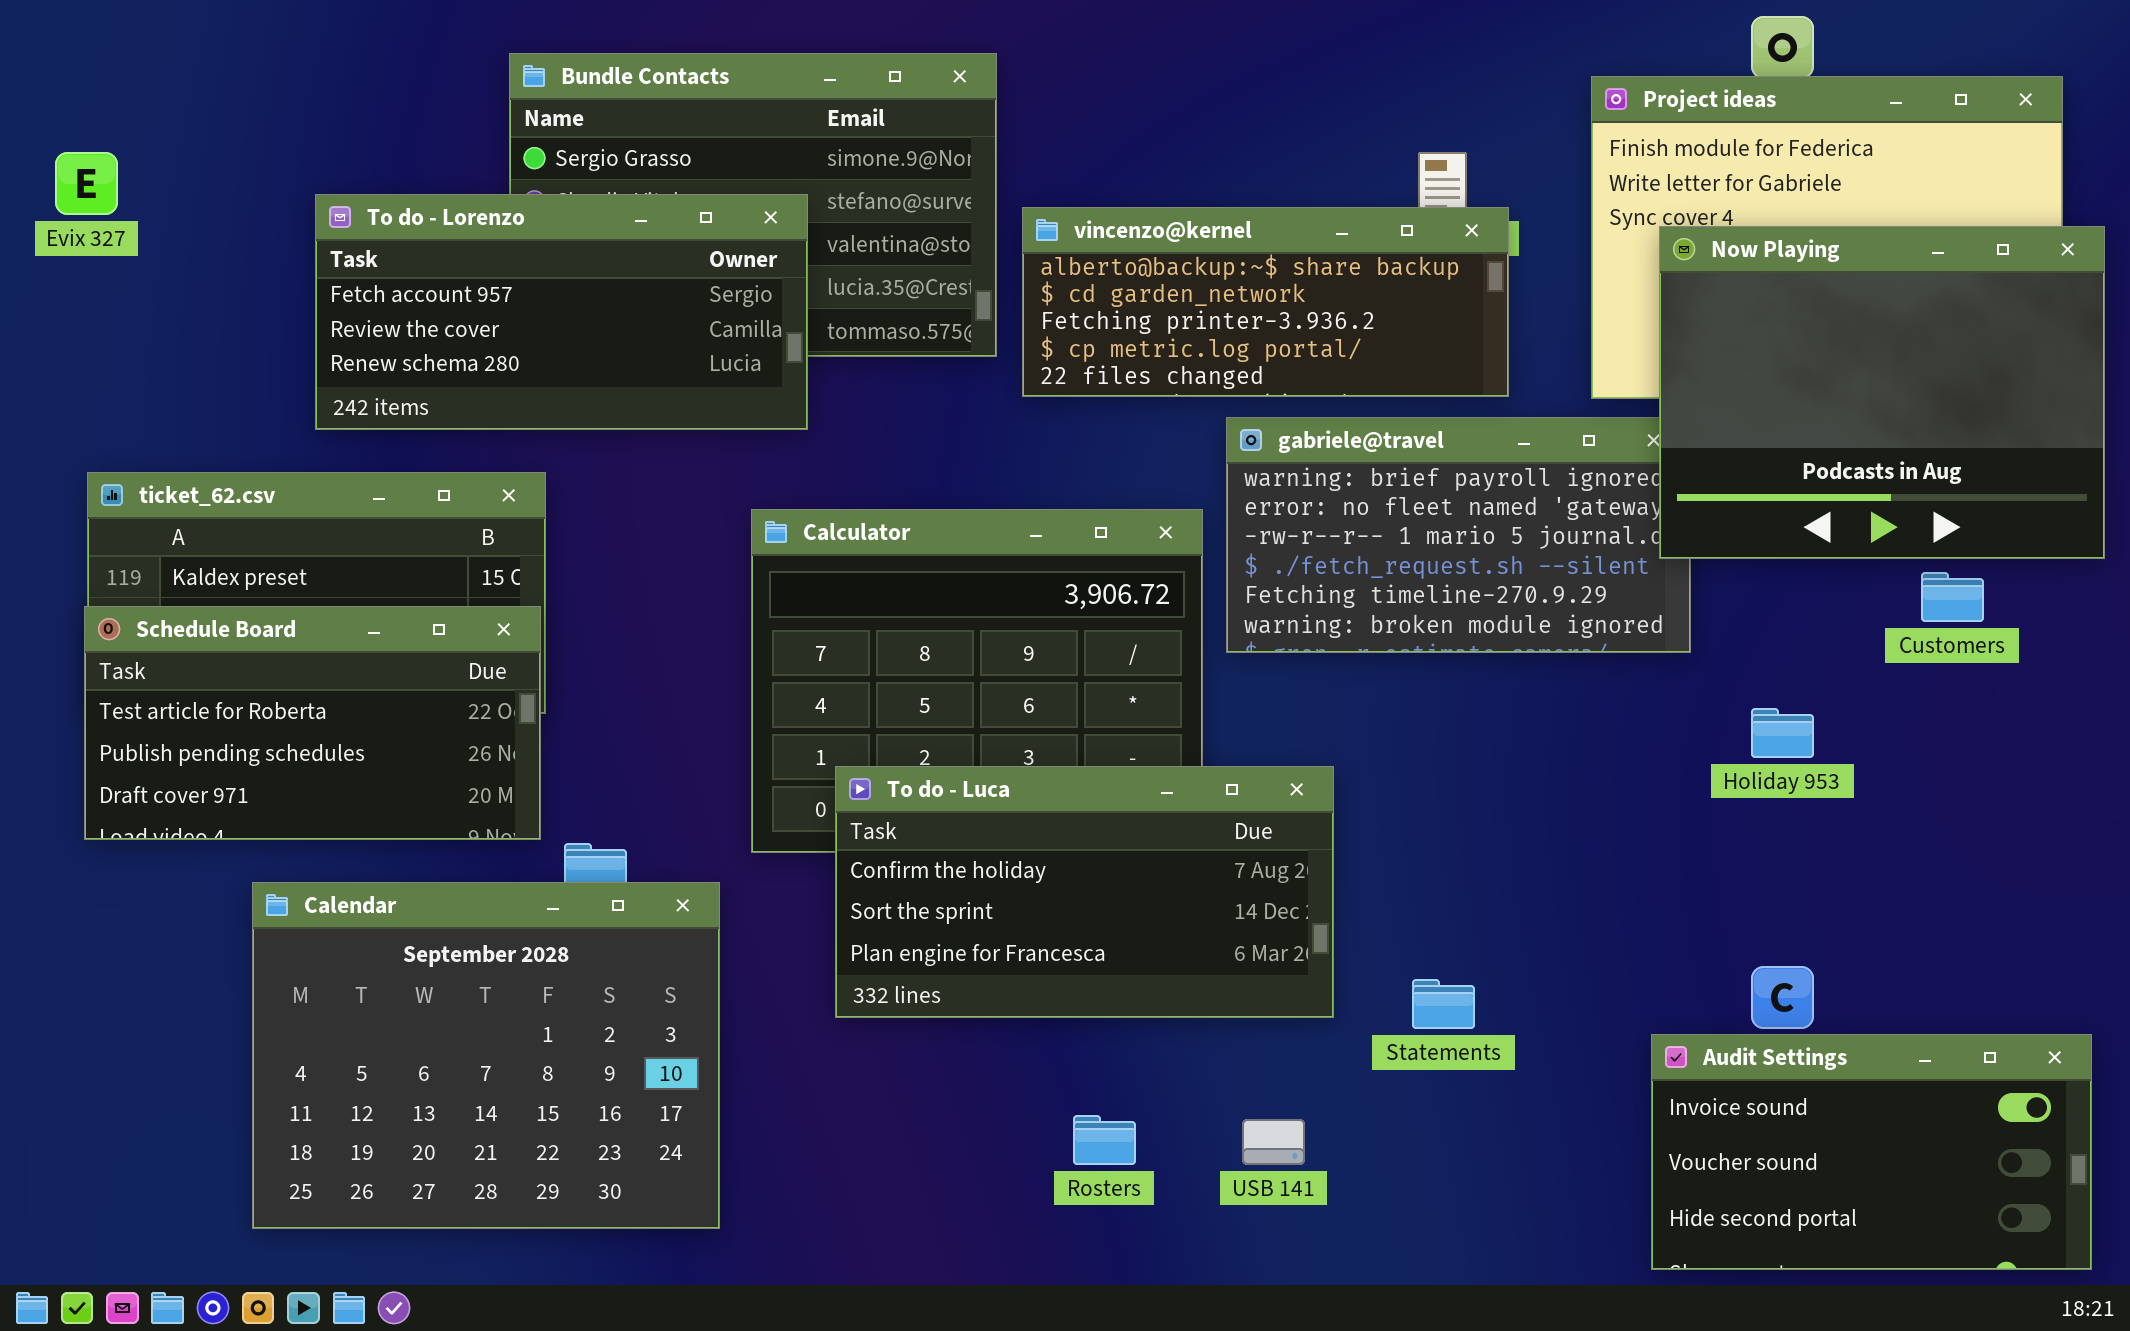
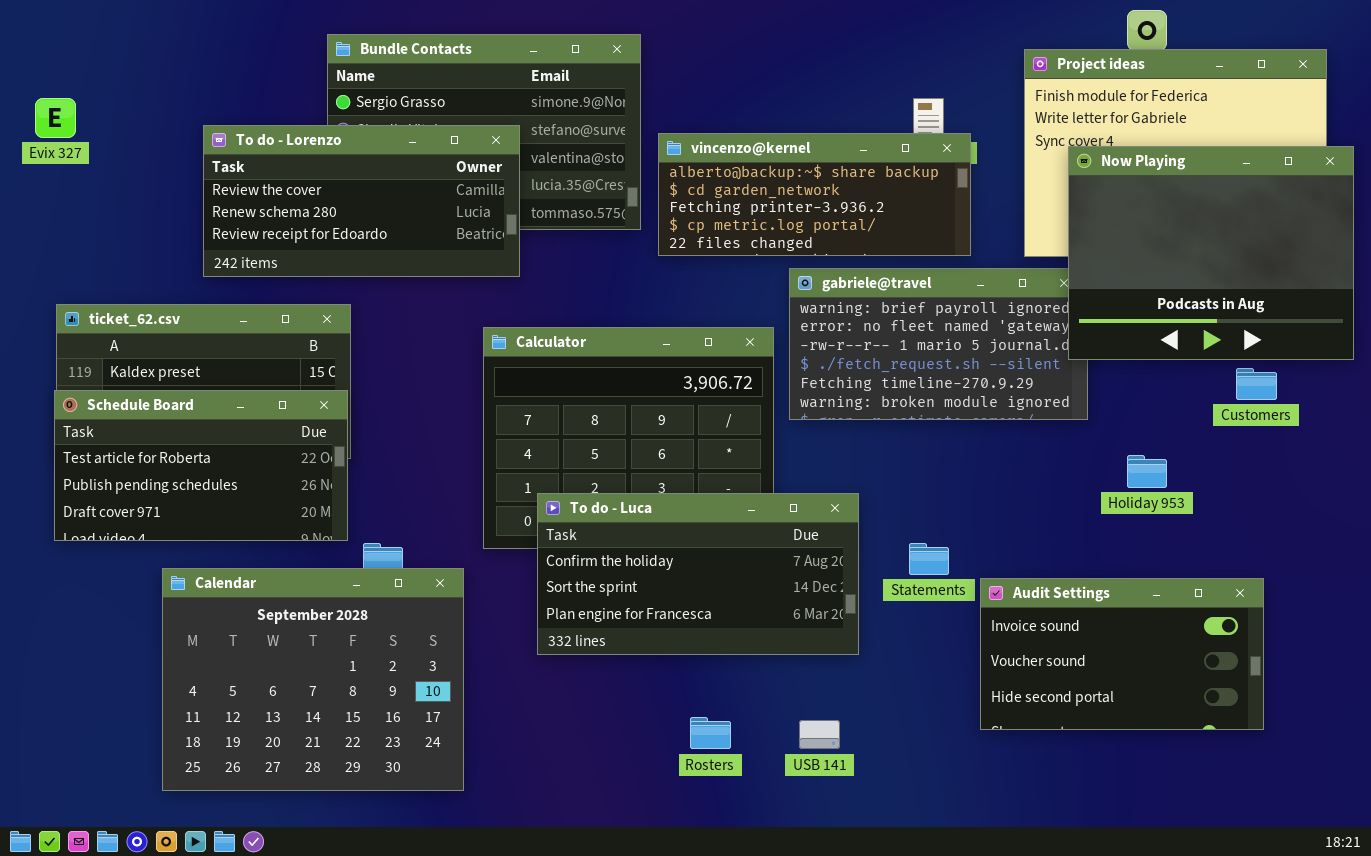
To do - Lorenzo: [315,194,808,430] -> [203,125,520,277], scrolled down 1 row
Statements: [1412,979,1475,1029] -> [909,543,949,575], moved
Audit Settings: [1651,1034,2092,1270] -> [980,578,1264,730], moved

